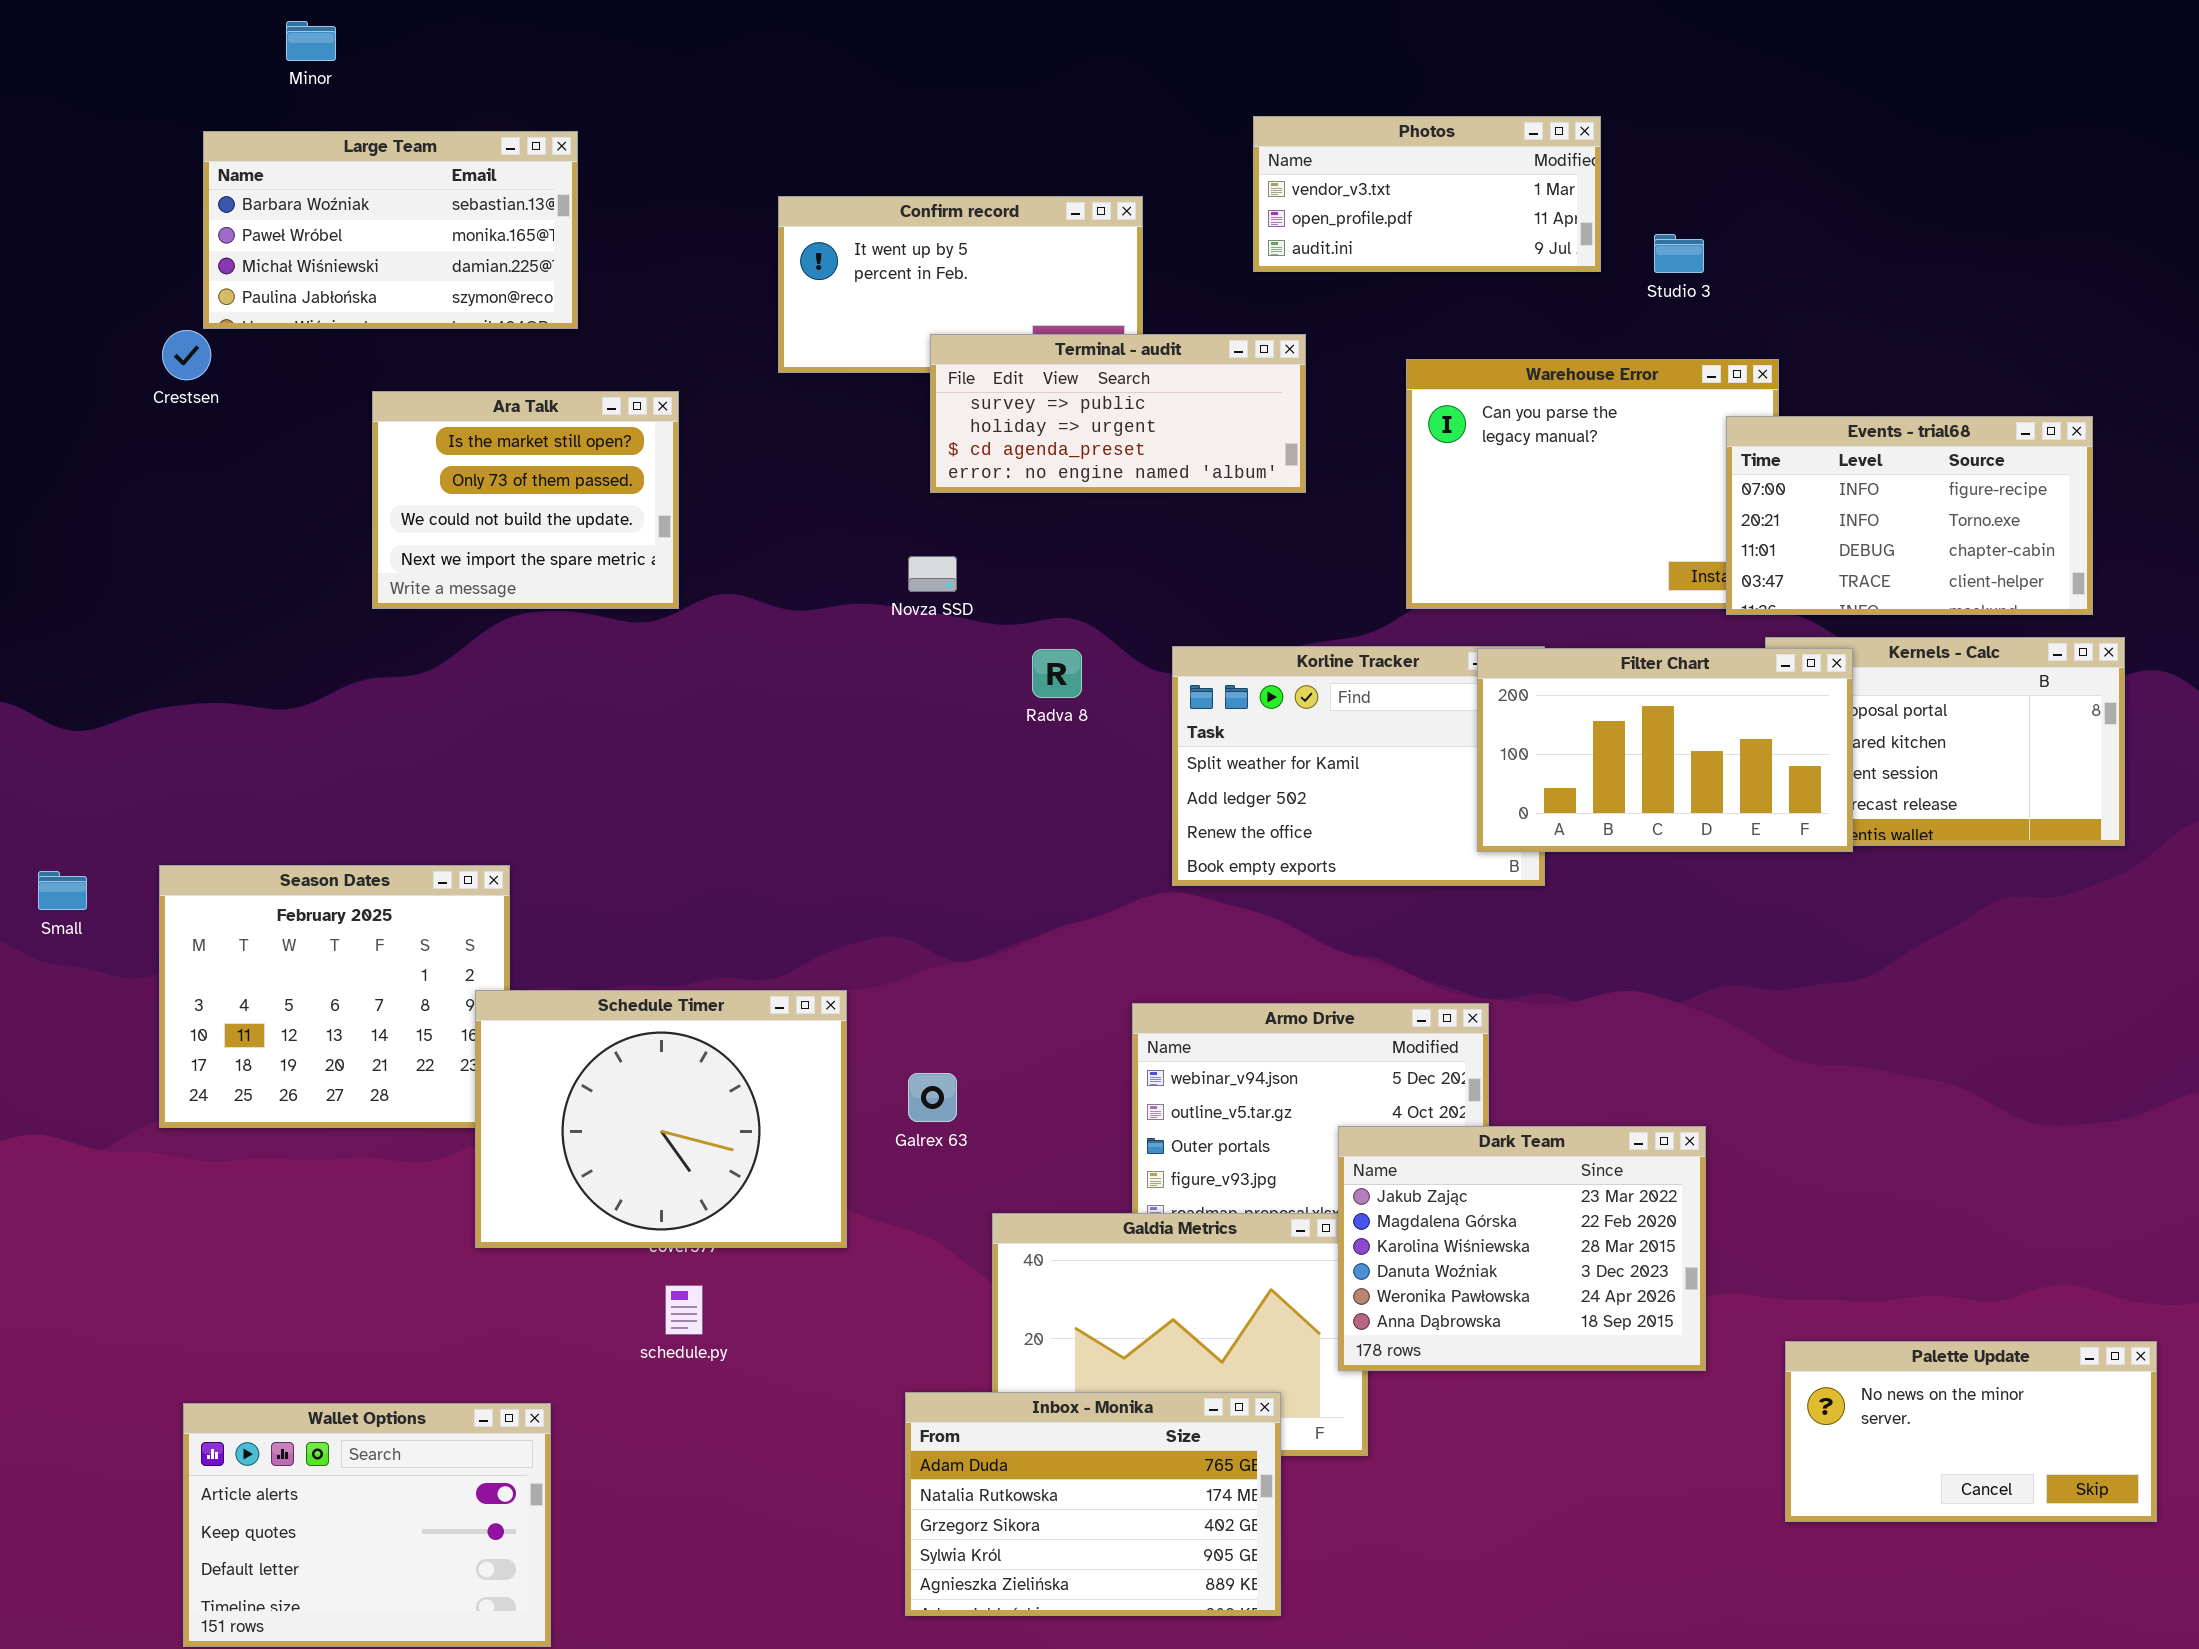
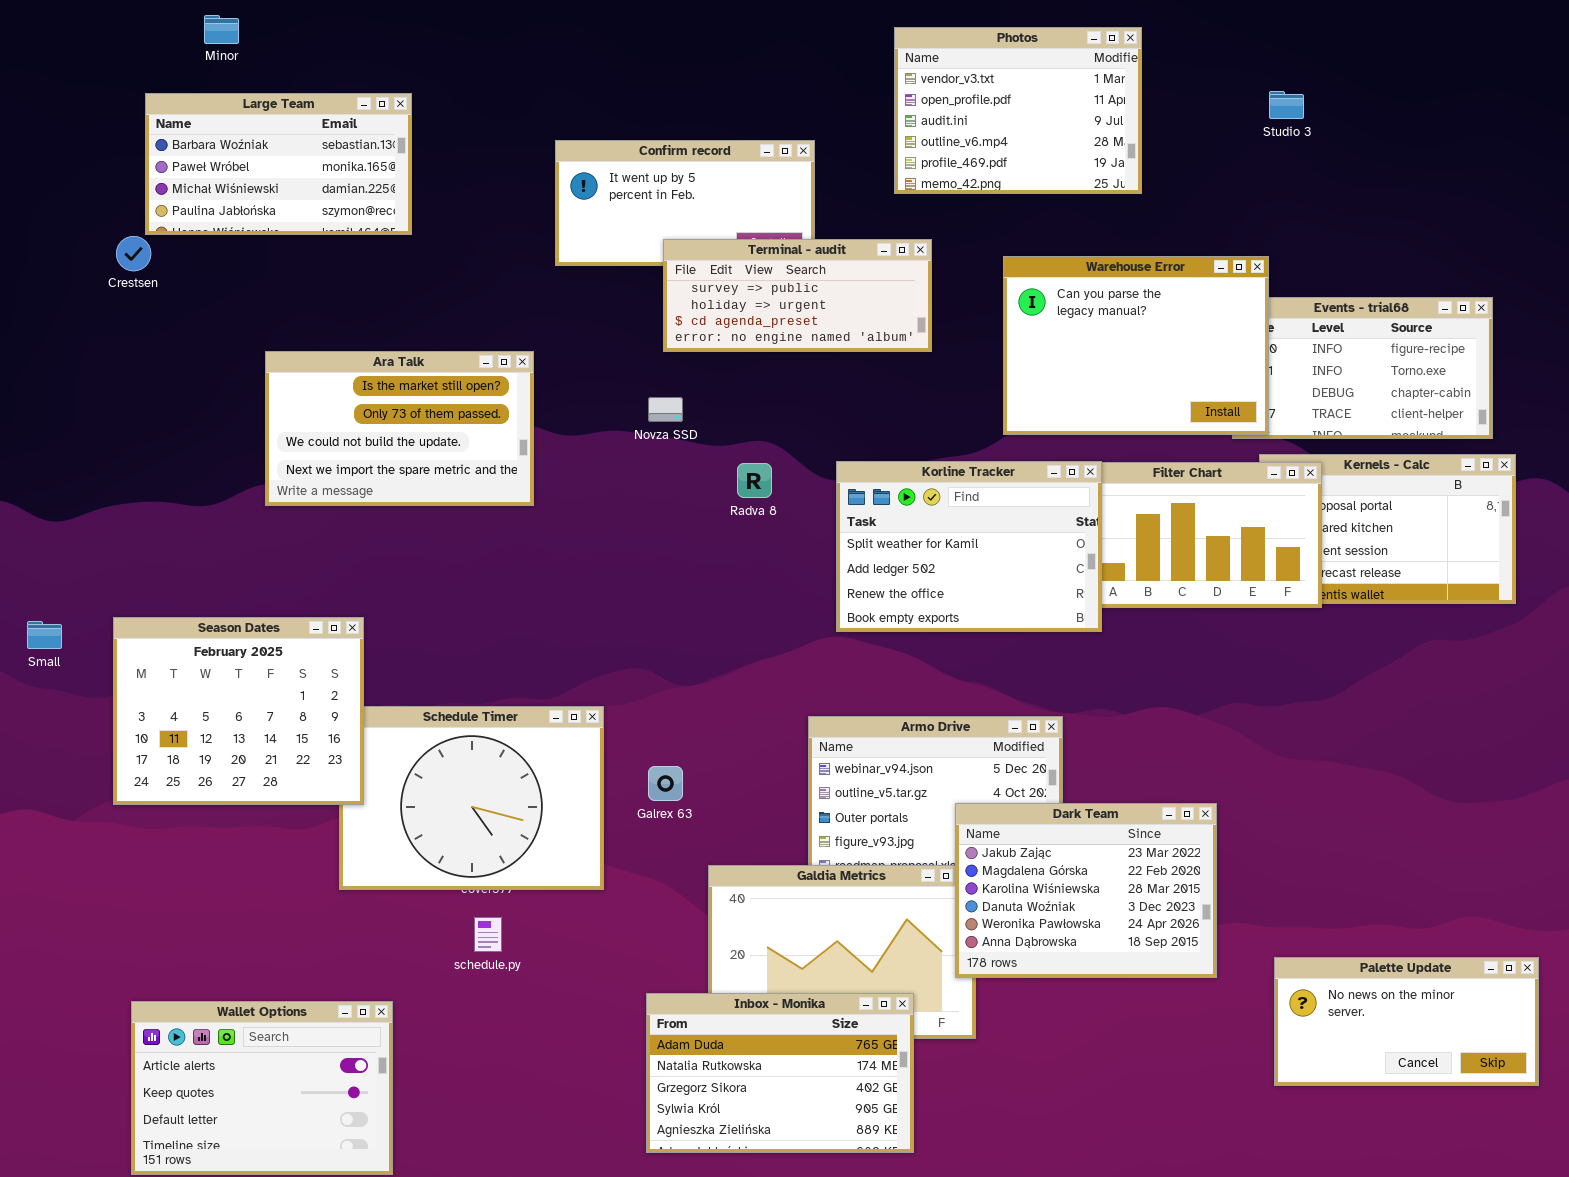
Photos: [1253,116,1601,272] -> [894,27,1142,194], resized
Studio 3: [1654,234,1704,273] -> [1269,91,1304,119], moved
Warehouse Error: [1406,359,1779,609] -> [1003,256,1269,435], raised
Ara Talk: [372,391,679,609] -> [265,351,534,506], moved, resized
Korline Tracker: [1172,646,1545,886] -> [836,461,1102,632], raised
Season Dates: [159,865,510,1128] -> [113,617,364,805], raised

